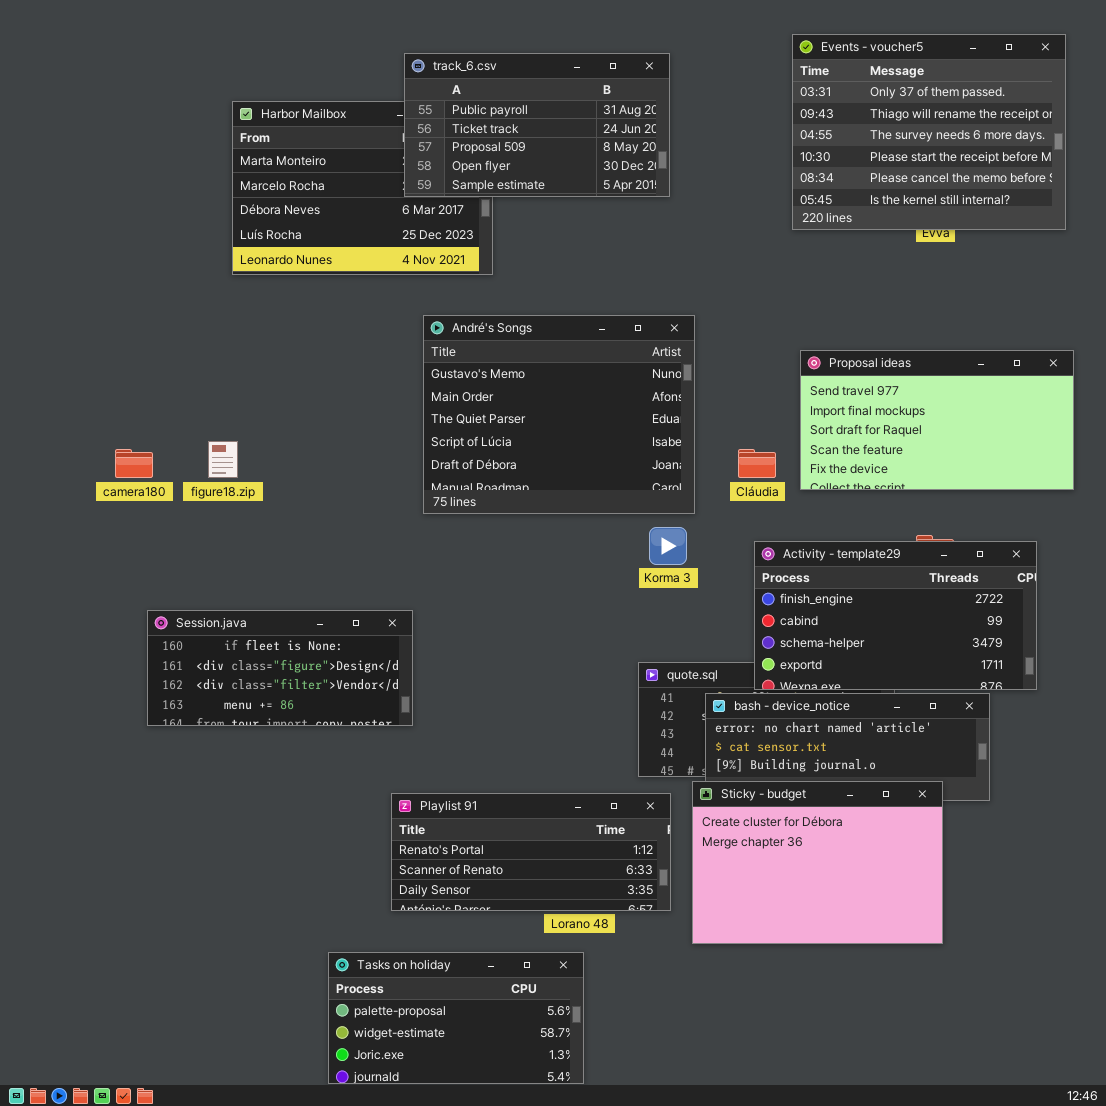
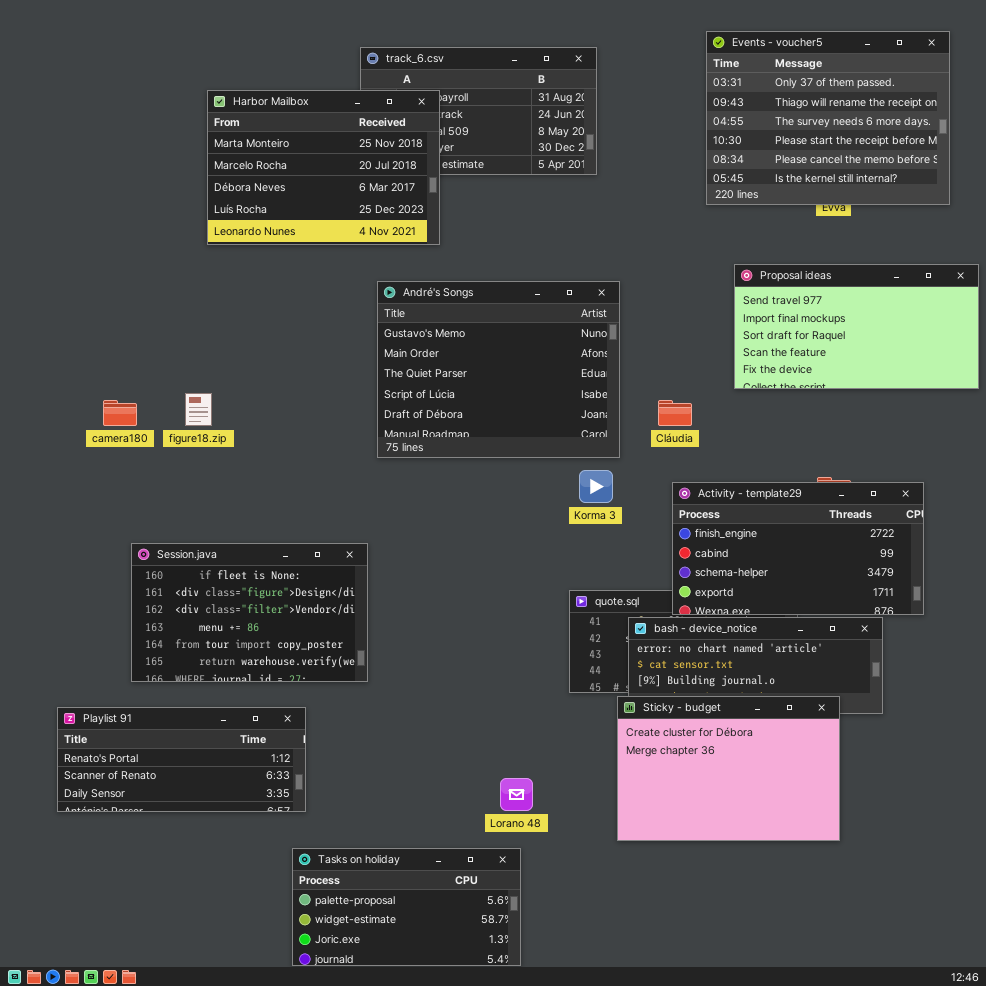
Harbor Mailbox: [232,101,493,275] -> [207,90,440,245], raised
Proposal ideas: [800,350,1074,490] -> [734,264,979,389], moved
Session.java: [147,610,413,726] -> [131,543,368,682], resized
Playlist 91: [391,793,671,911] -> [57,707,306,812], moved

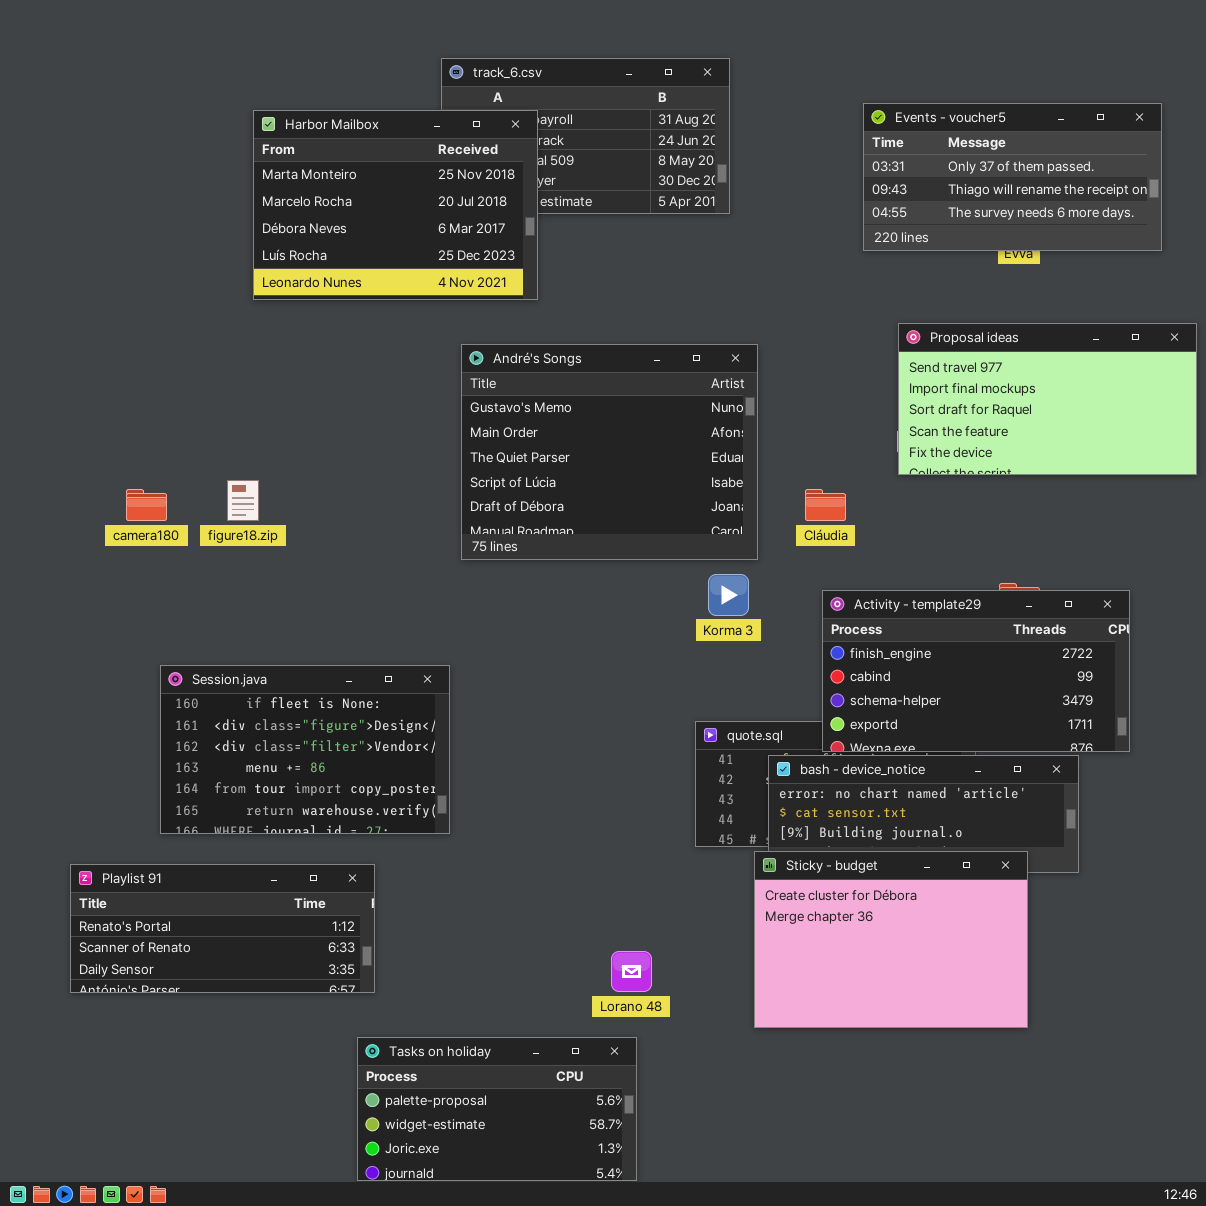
Events - voucher5: [706,31,950,205] -> [863,103,1162,251], resized

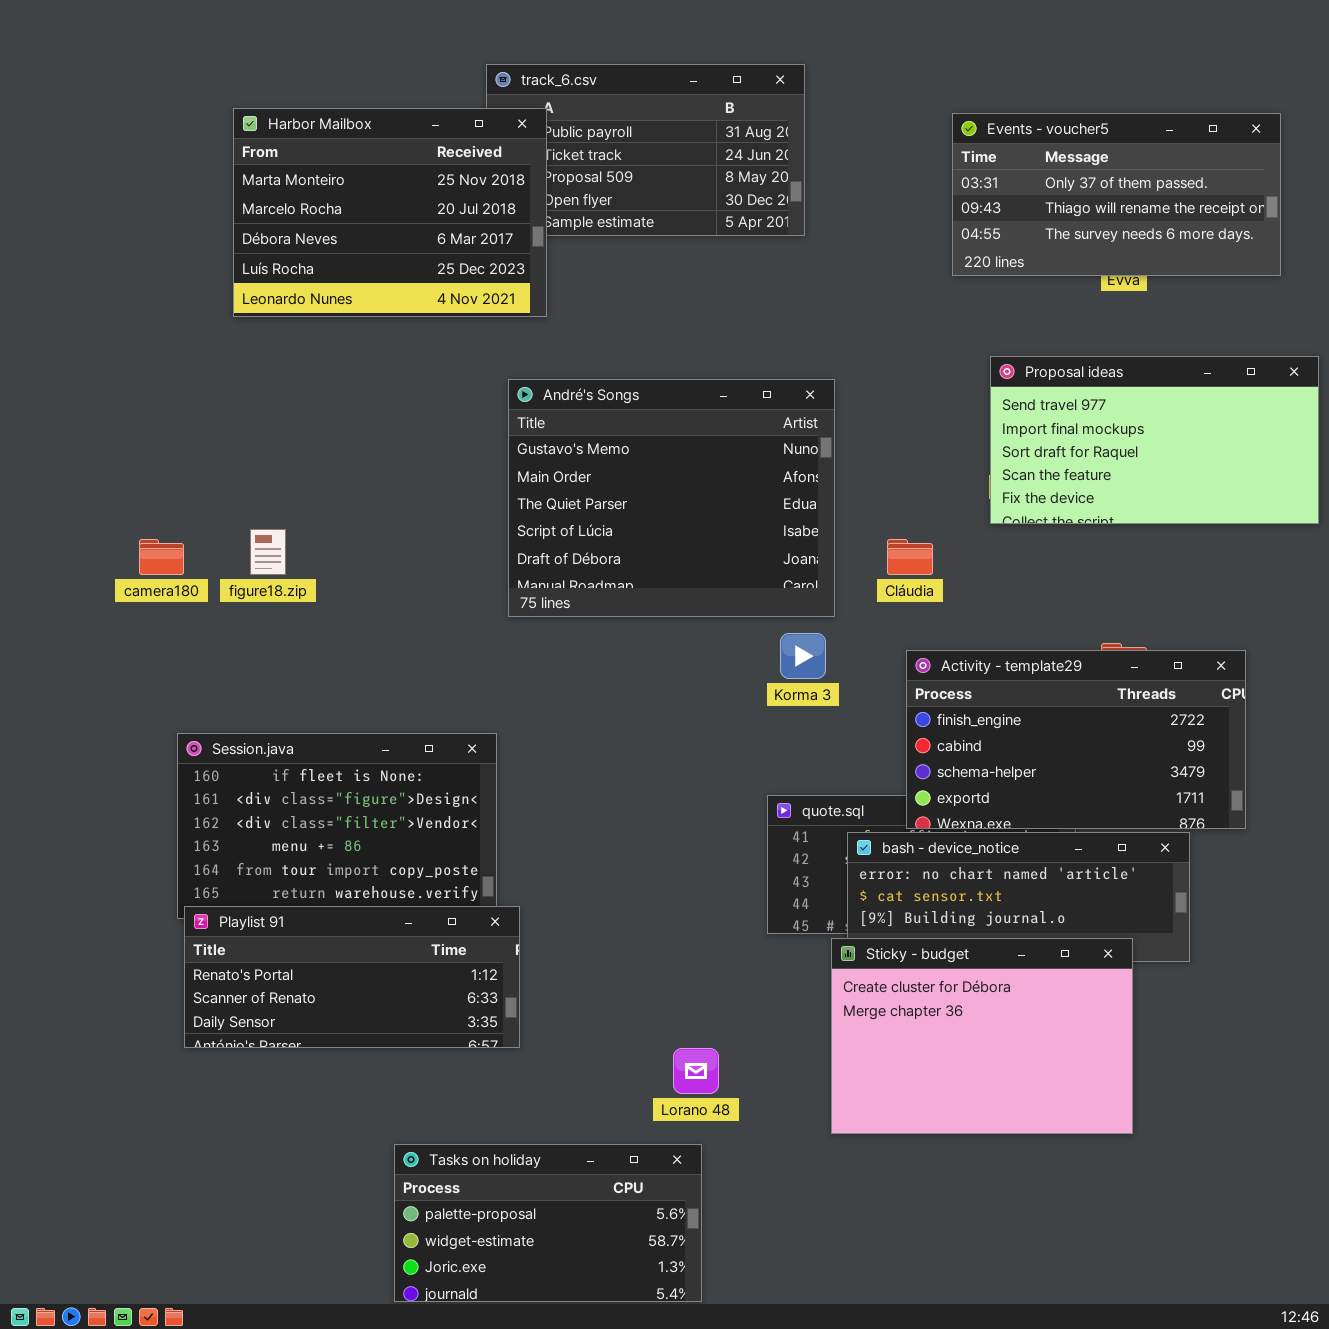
Harbor Mailbox: [253,110,538,300] -> [233,108,547,317], moved
Playlist 91: [70,864,375,993] -> [184,906,520,1048], moved

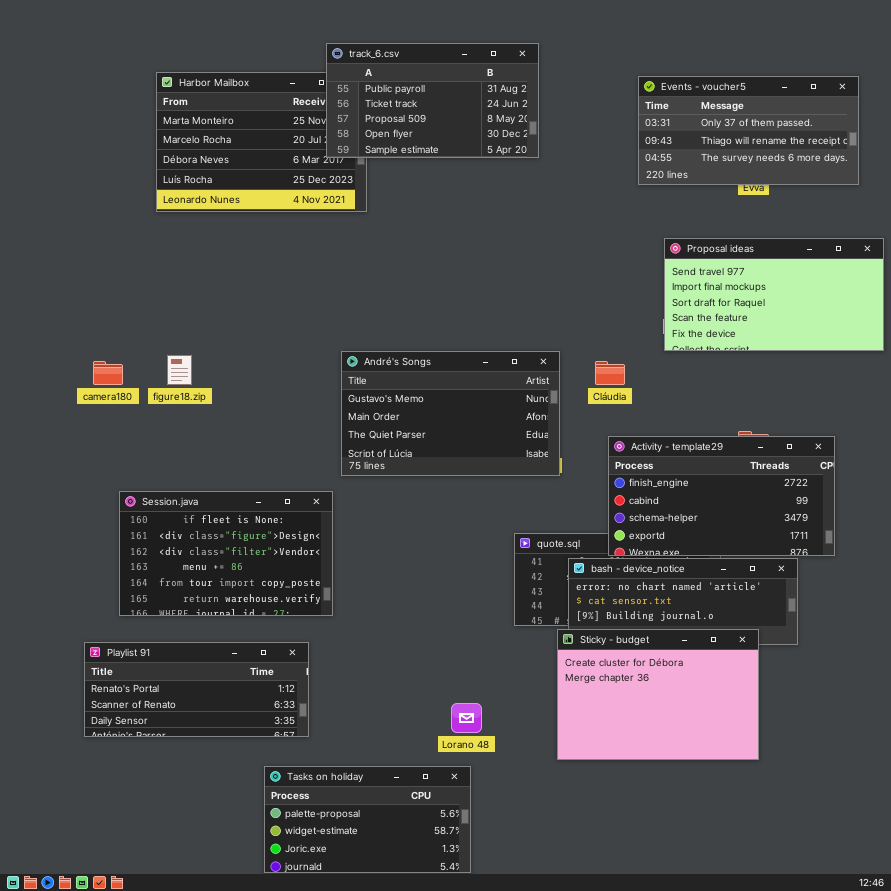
track_6.csv: [486,64,805,236] -> [326,43,539,158], raised
André's Songs: [508,379,835,617] -> [341,351,560,476], moved, resized
Playlist 91: [184,906,520,1048] -> [84,642,309,737], moved

